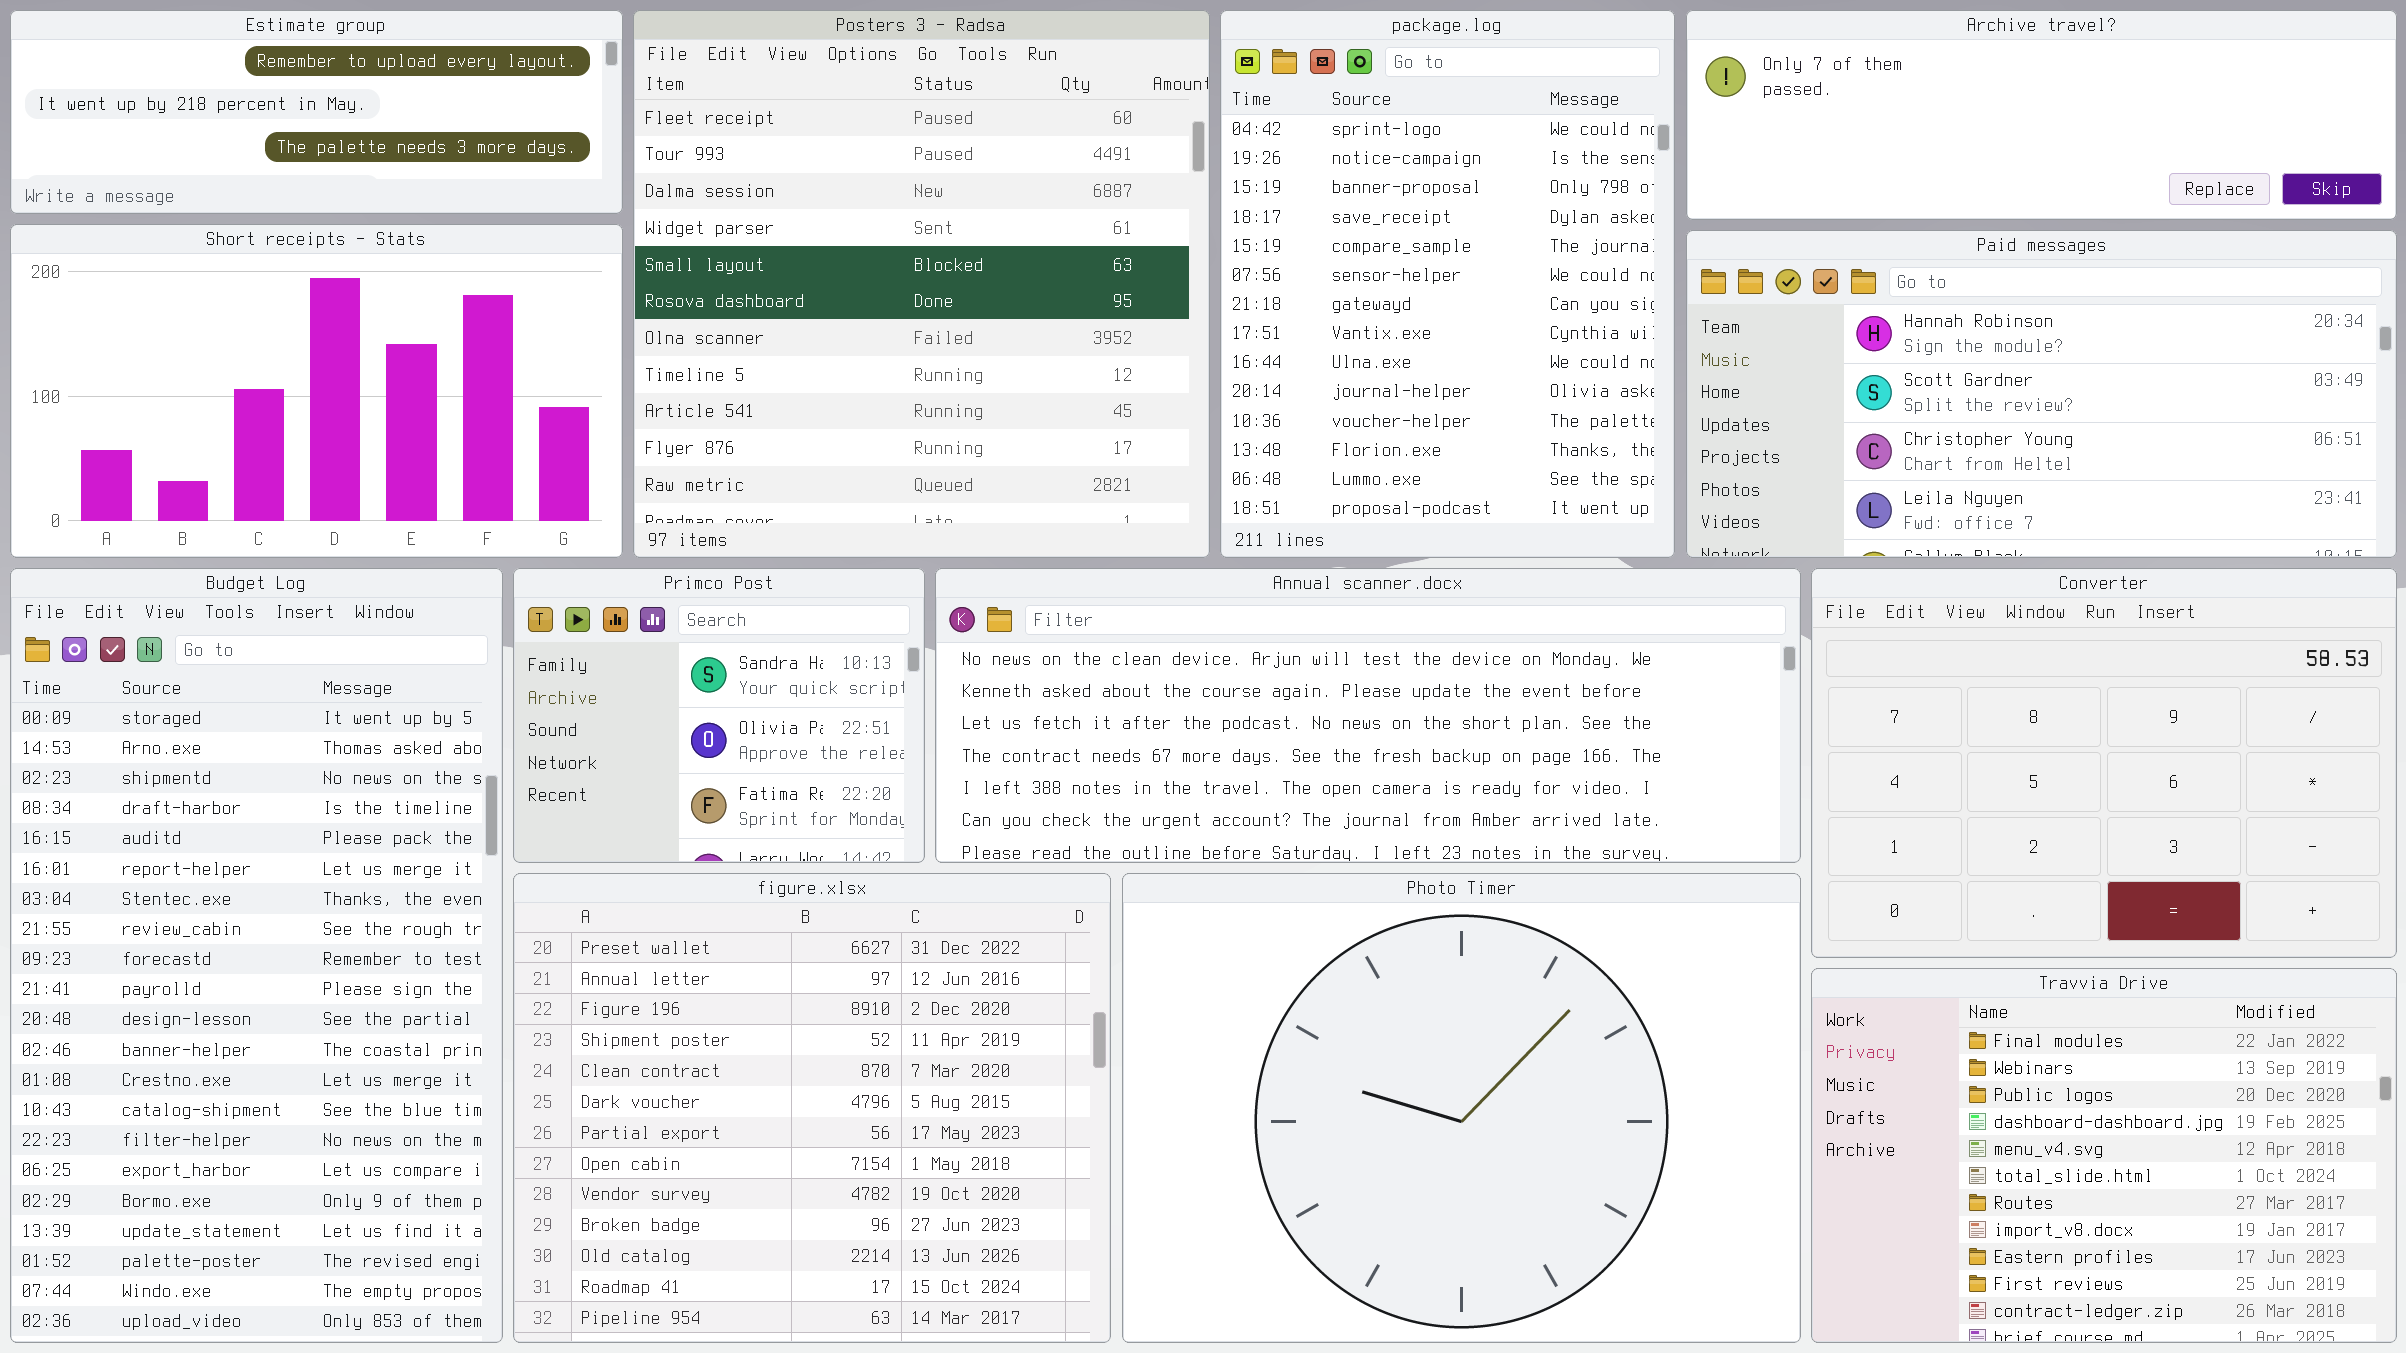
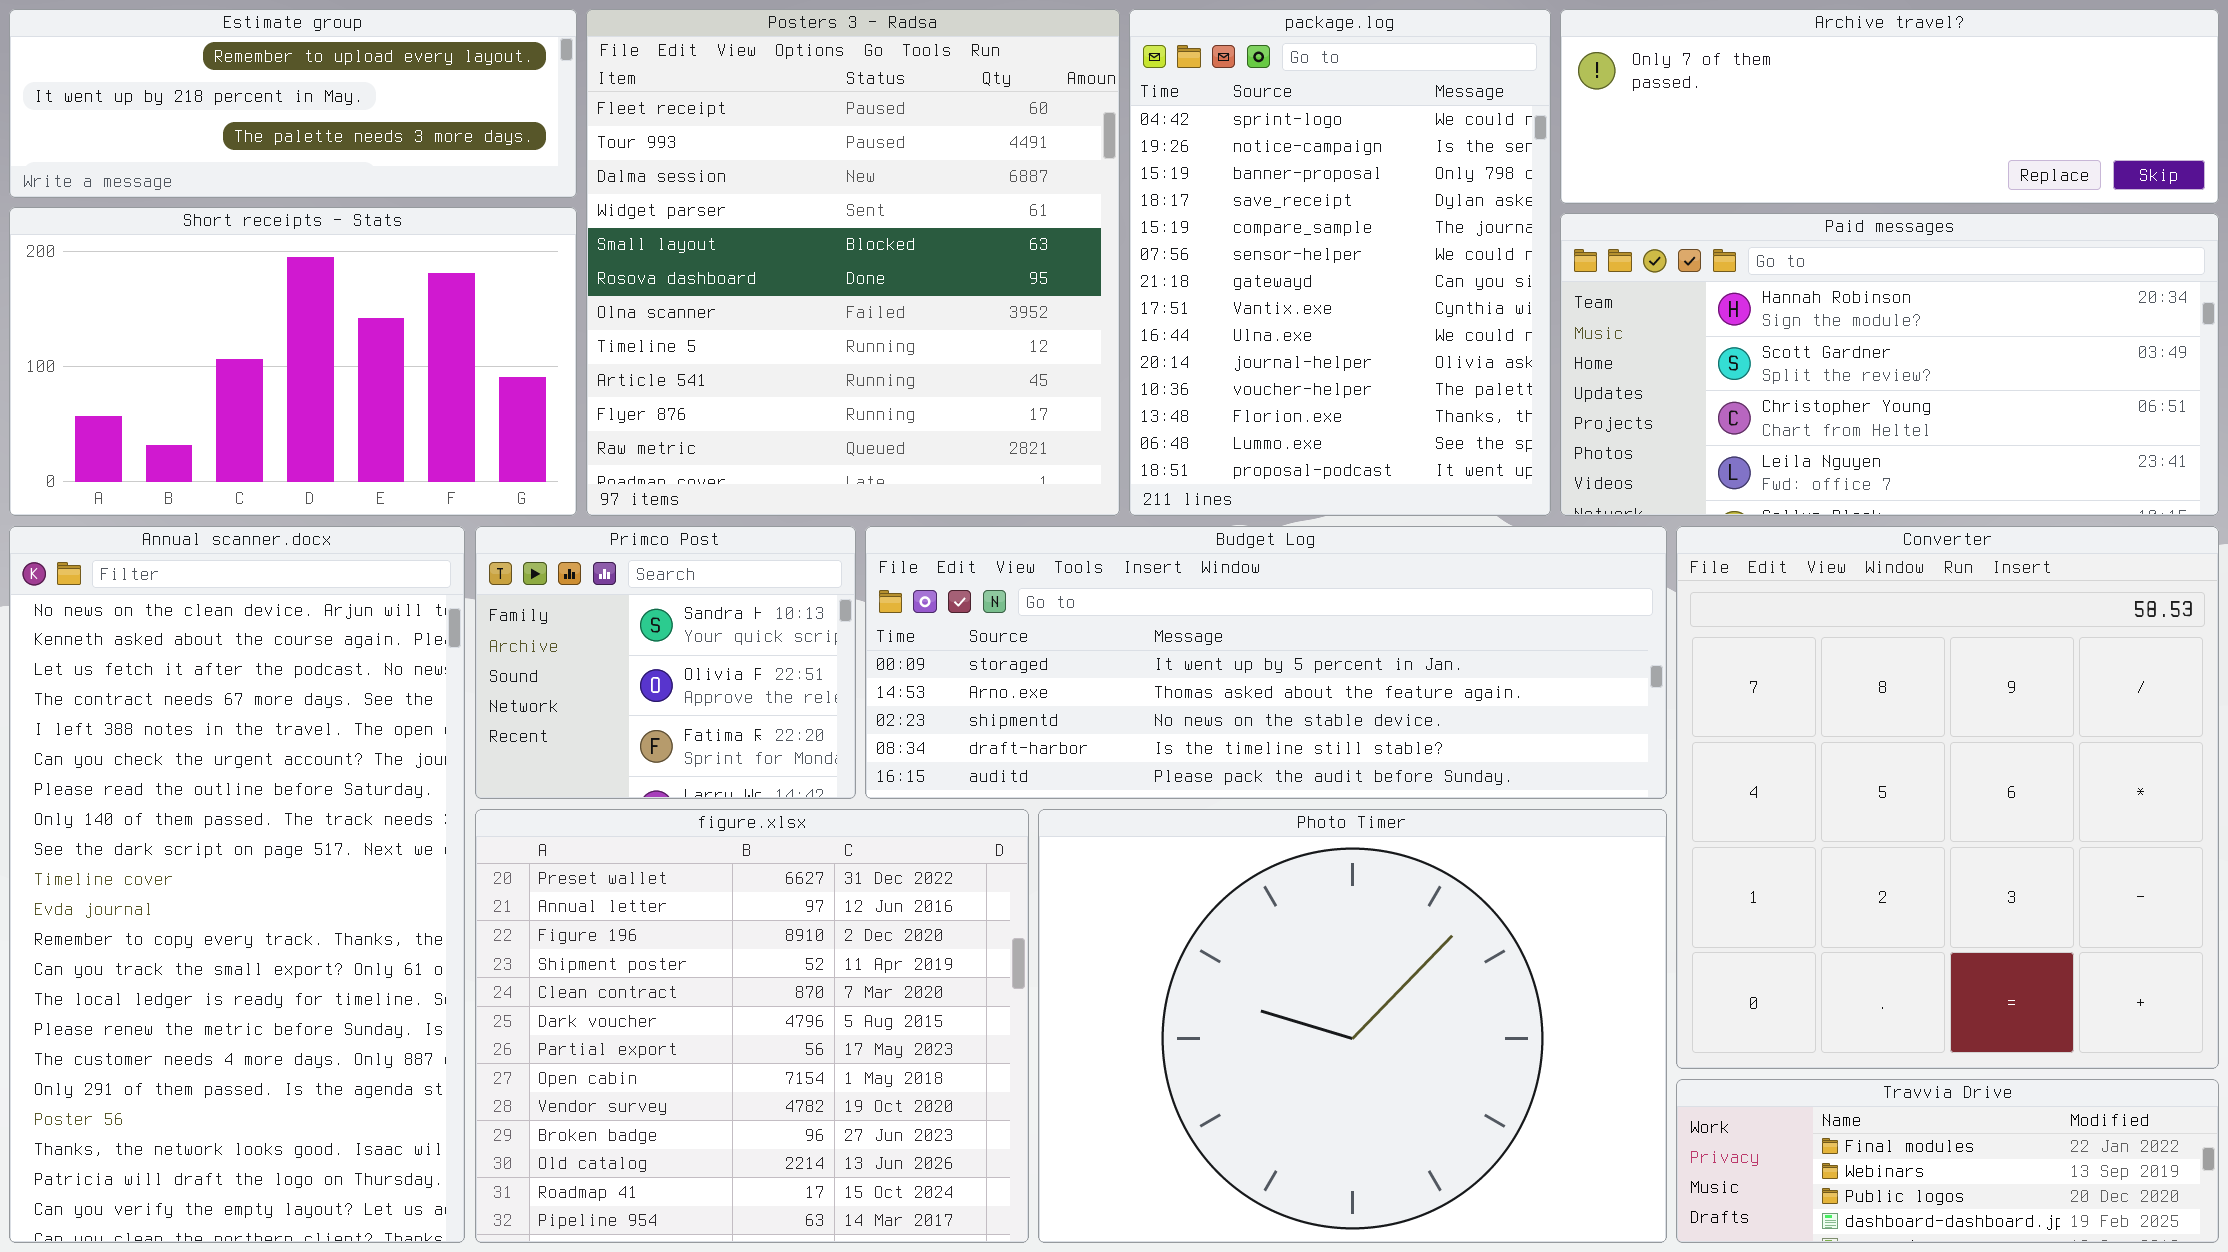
Budget Log: [10,568,503,1343] -> [865,526,1667,799], moved, resized
Annual scanner.docx: [935,568,1801,863] -> [9,526,465,1243], moved, resized
Converter: [1811,568,2397,958] -> [1676,526,2219,1069], resized
Travvia Drive: [1811,968,2397,1343] -> [1676,1079,2219,1243], resized

